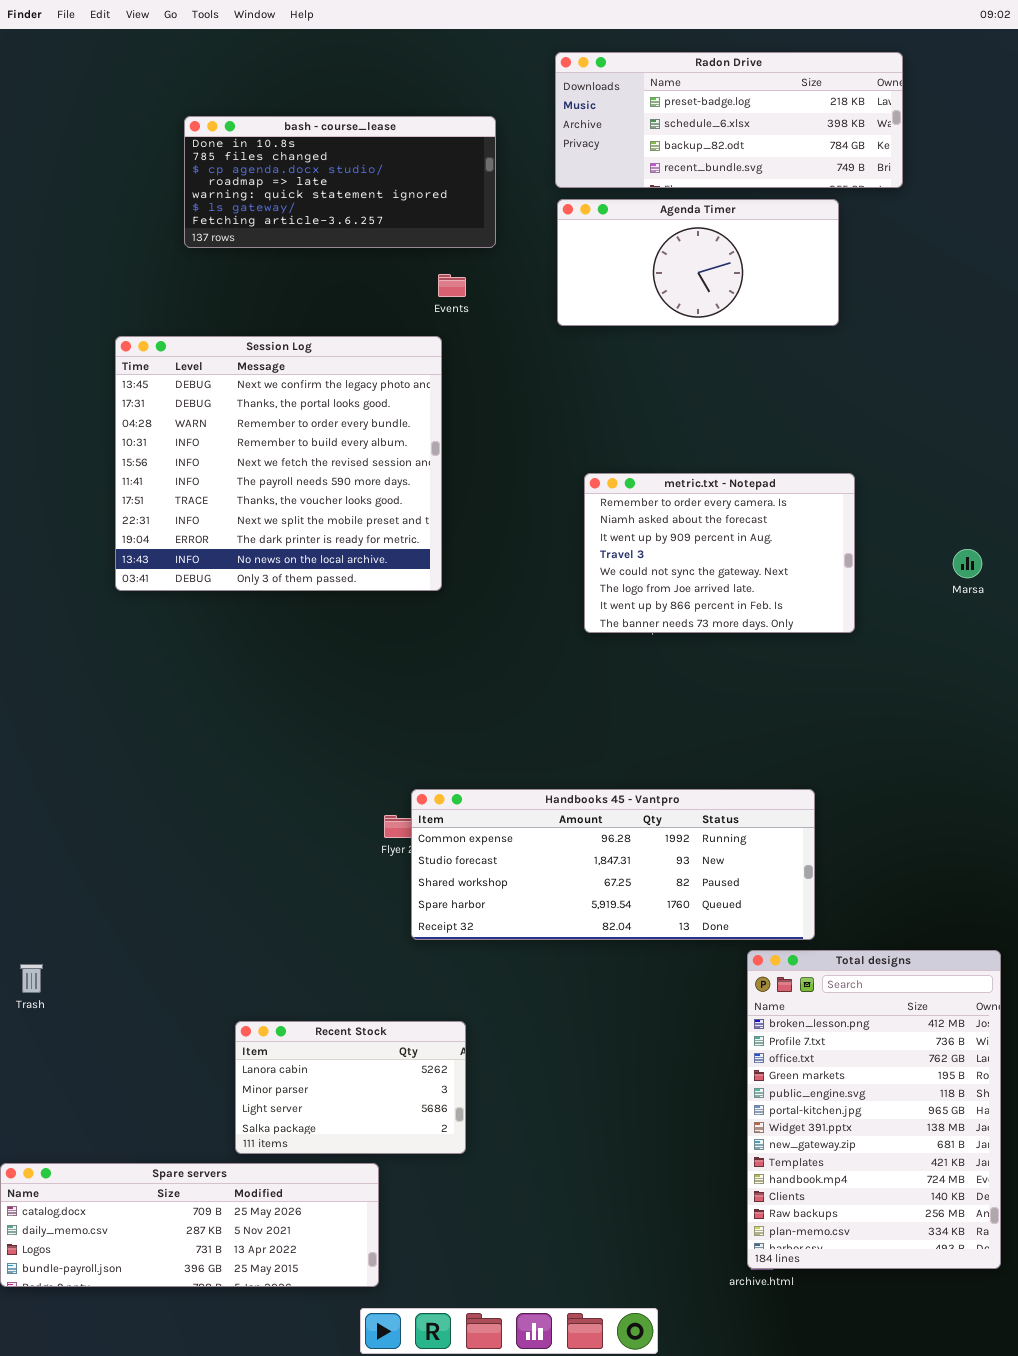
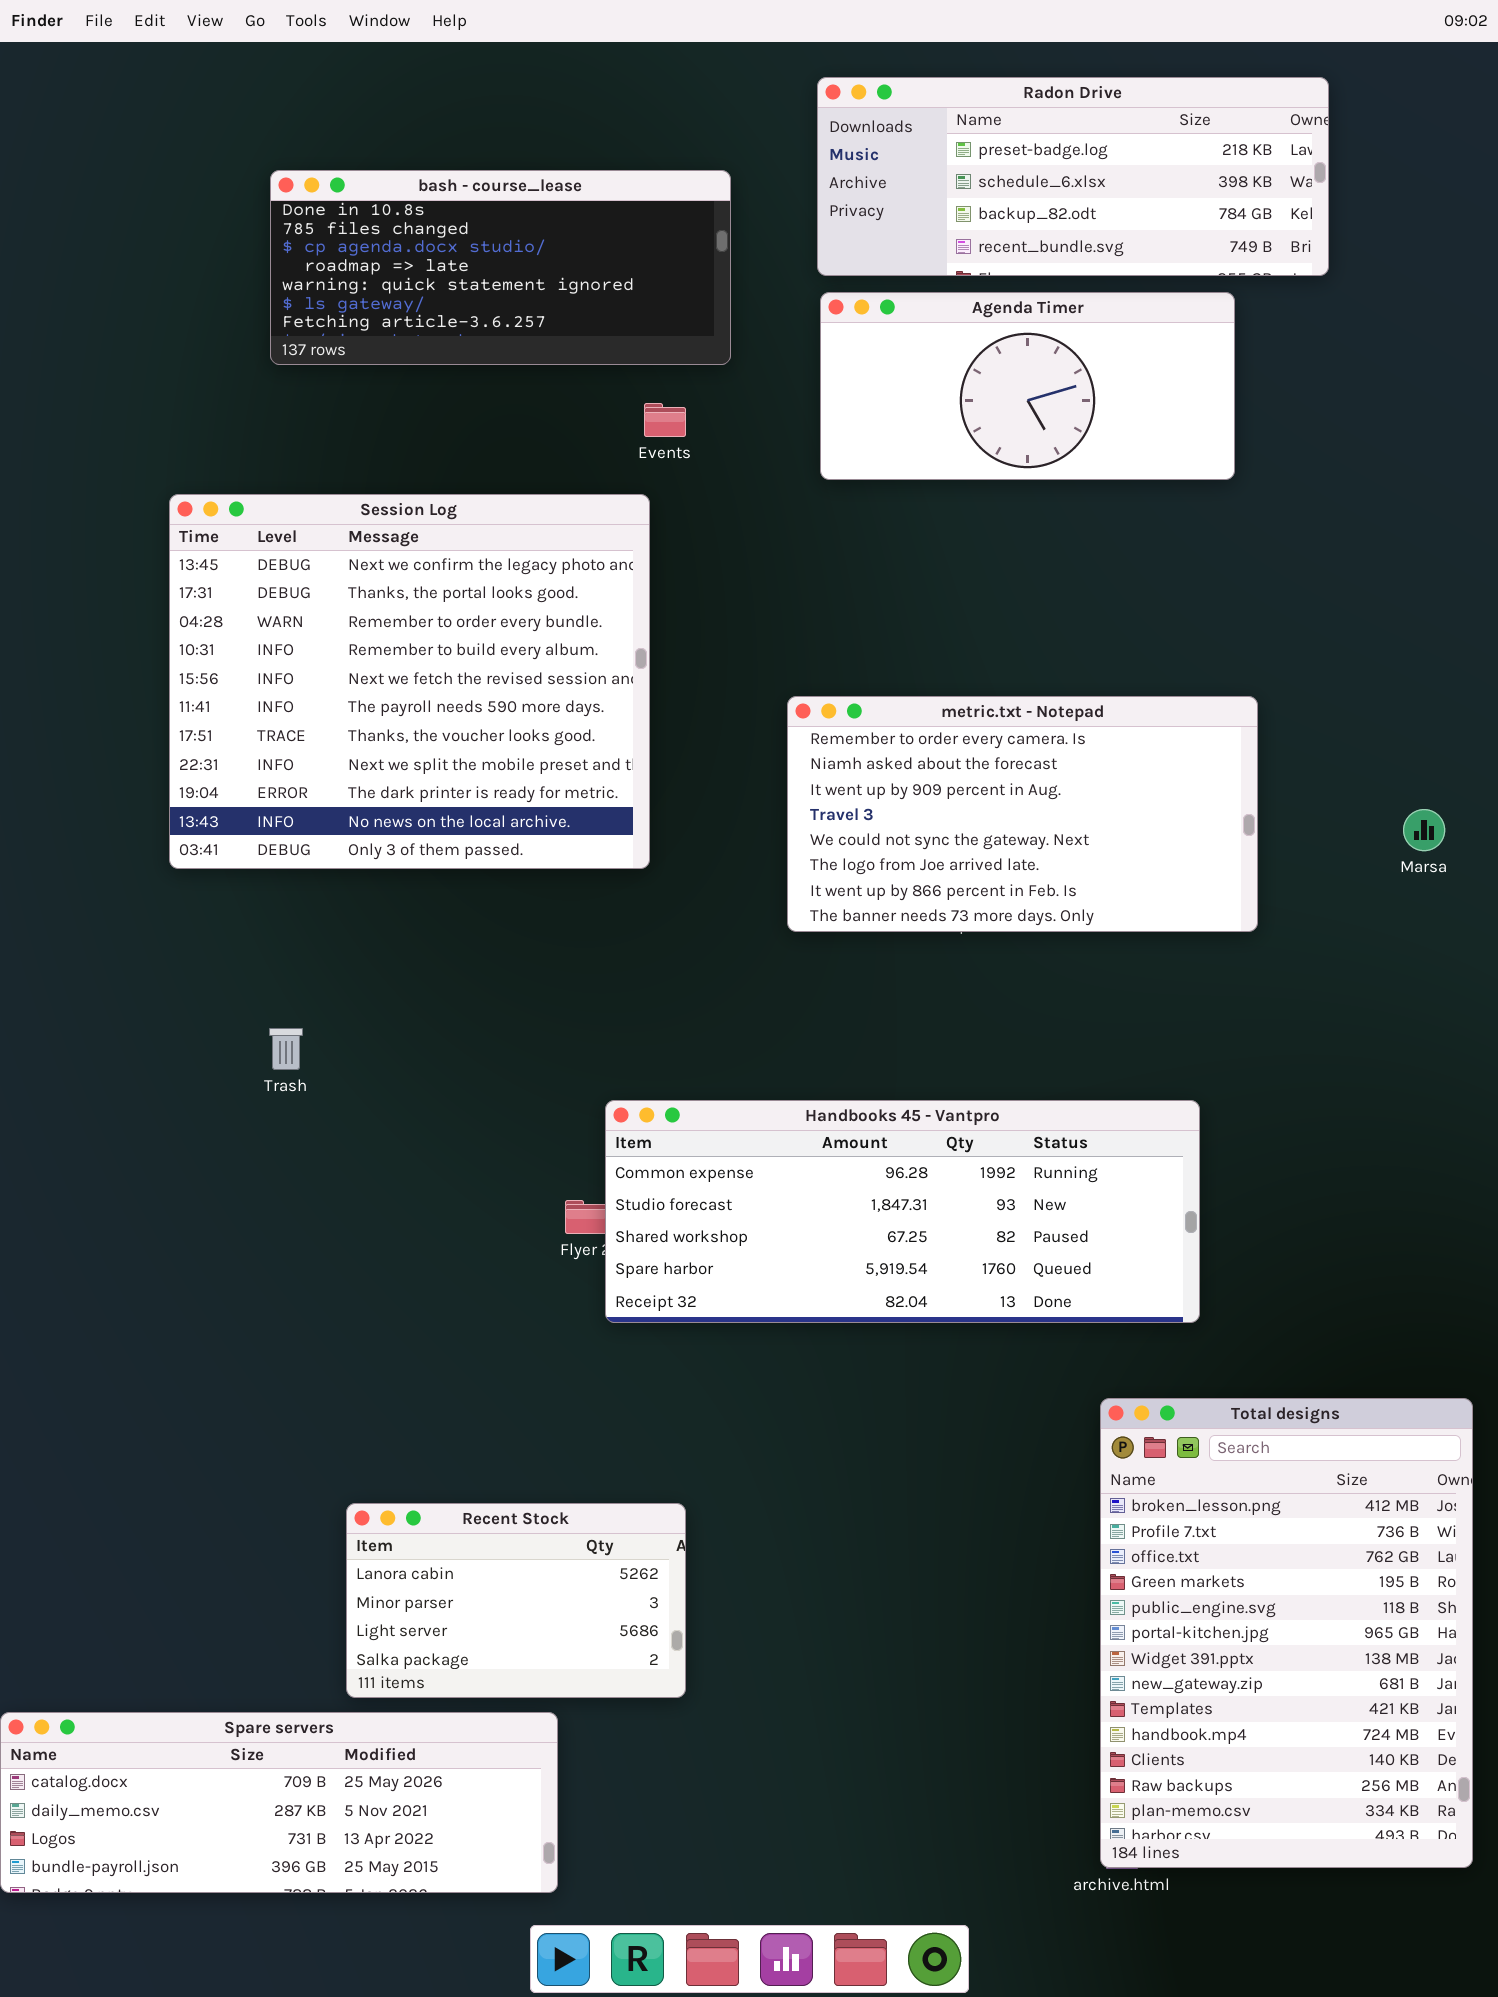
metric.txt - Notepad: [584,473,855,633] -> [787,696,1258,932], resized
Handbooks 45 - Vantpro: [411,789,815,940] -> [605,1100,1200,1323], moved
Trash: [20,964,43,993] -> [269,1028,303,1070], moved

